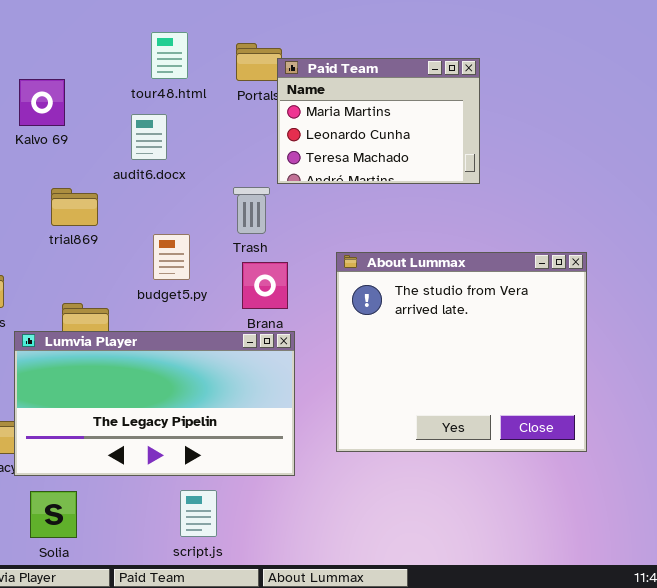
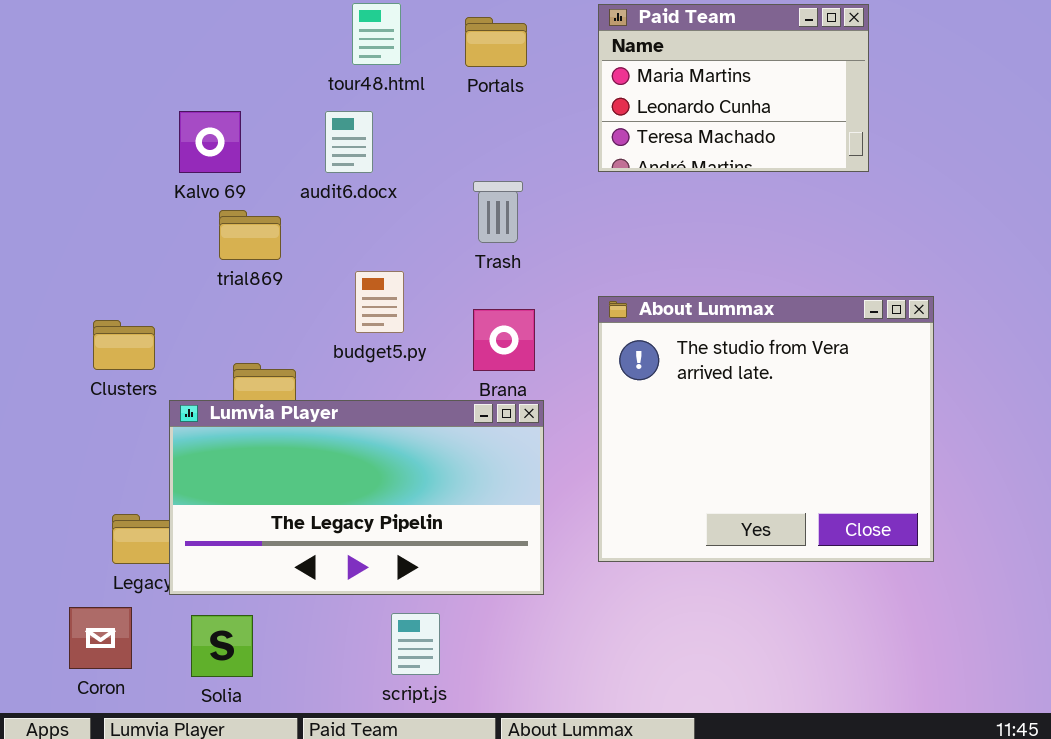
Paid Team: [277,58,480,184] -> [598,4,869,172], moved
Kalvo 69: [19,79,65,126] -> [179,111,241,173], moved
Trash: [233,187,270,234] -> [473,181,523,243], moved

